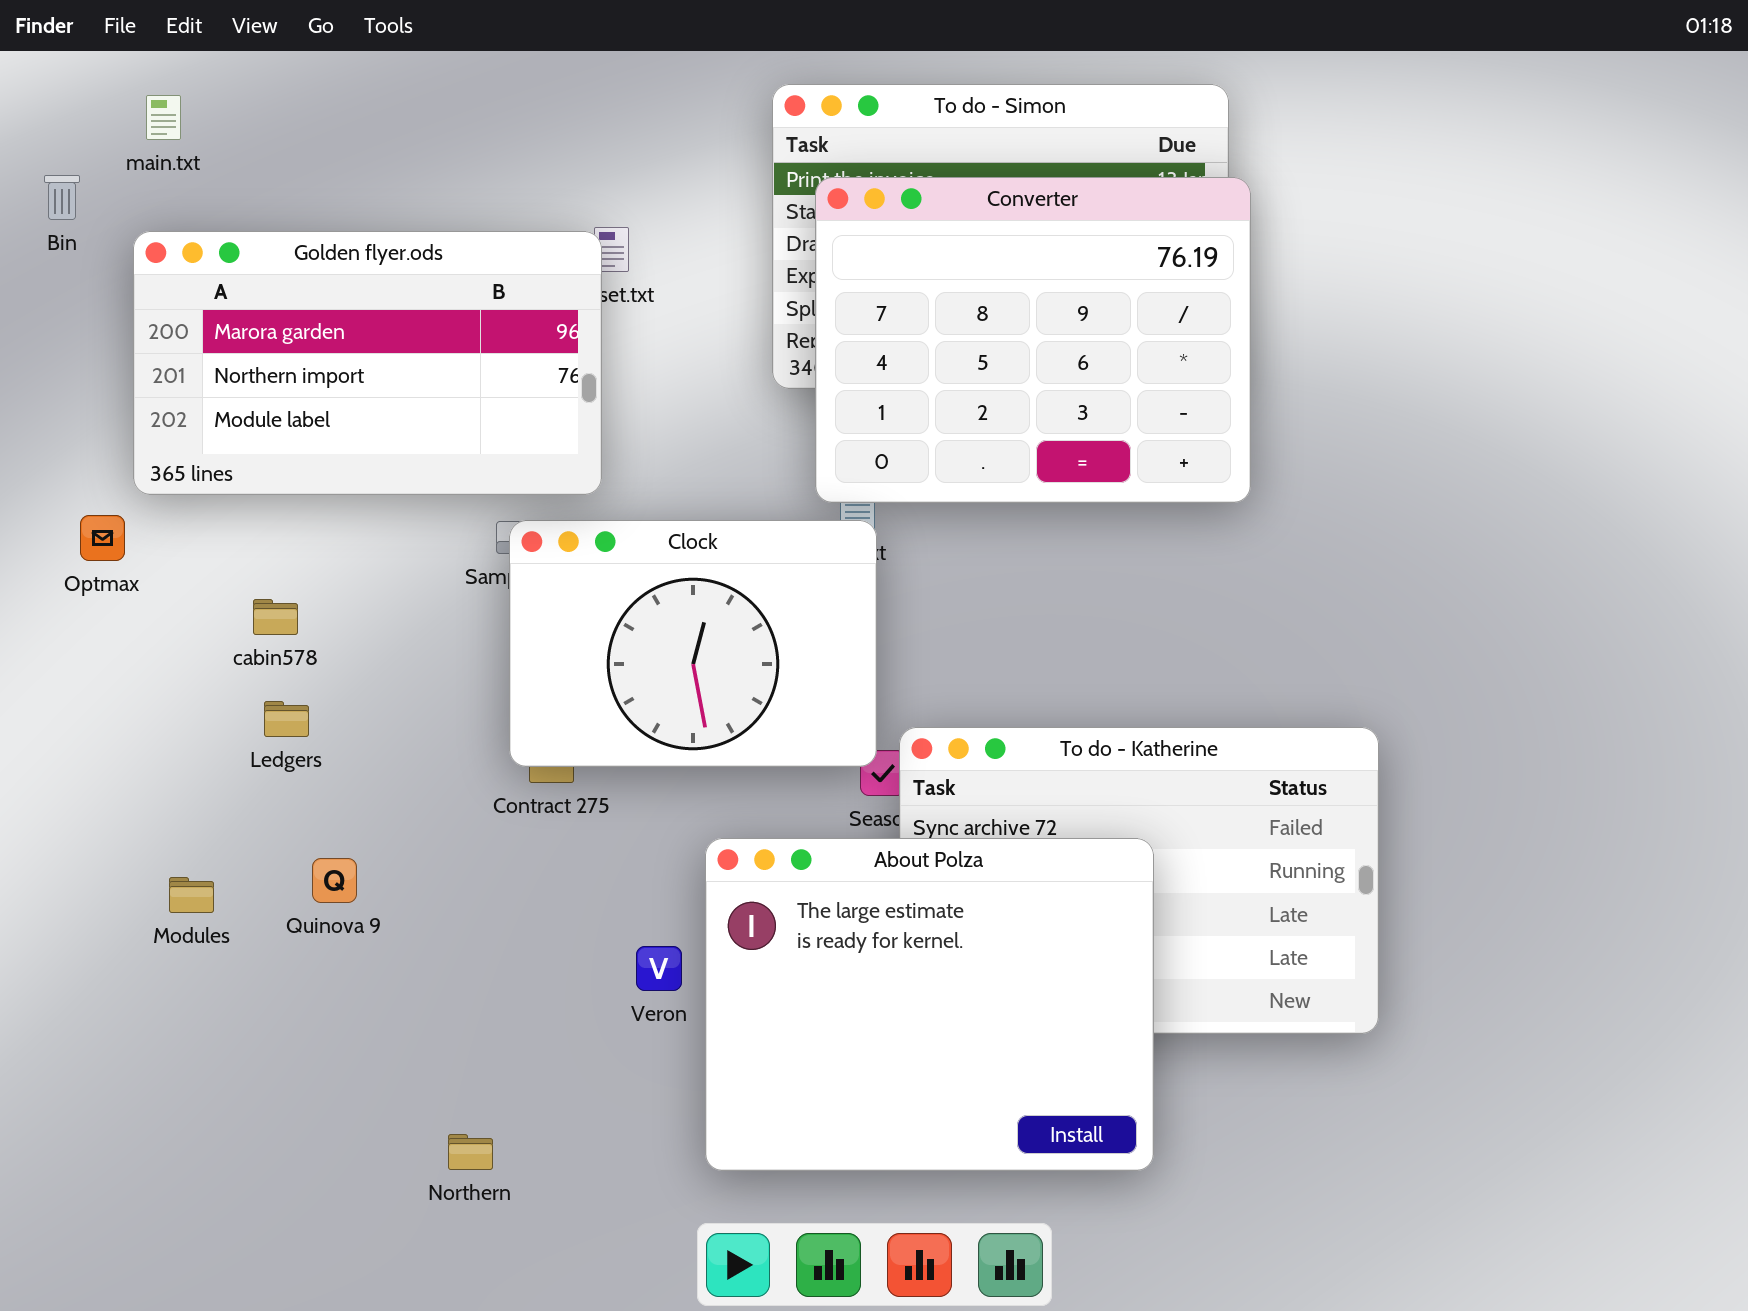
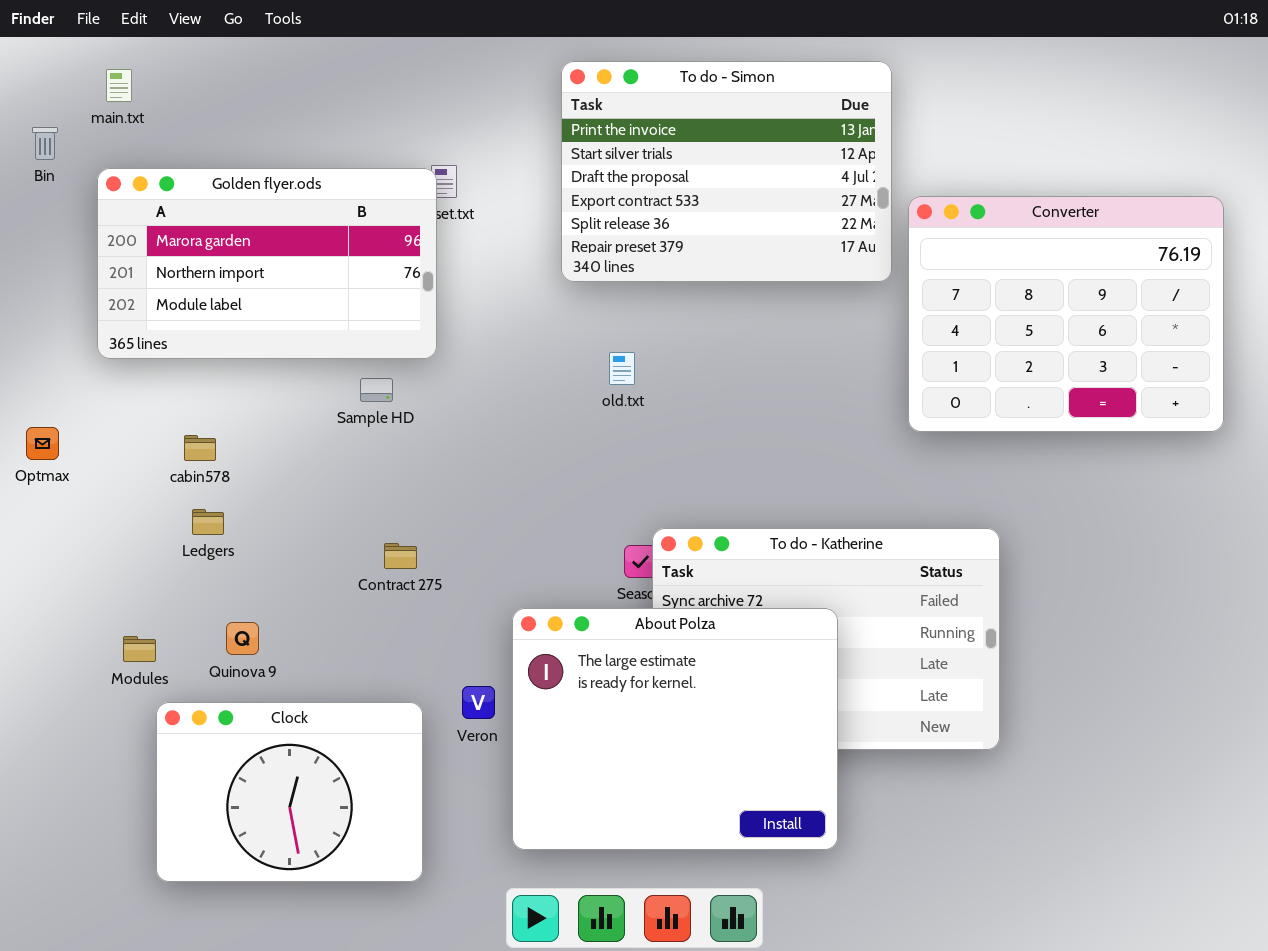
Converter: [815,177,1251,503] -> [908,196,1224,432], moved
Optmax: [80,515,125,561] -> [26,427,59,460], moved
Clock: [509,520,877,767] -> [156,702,423,882], moved

